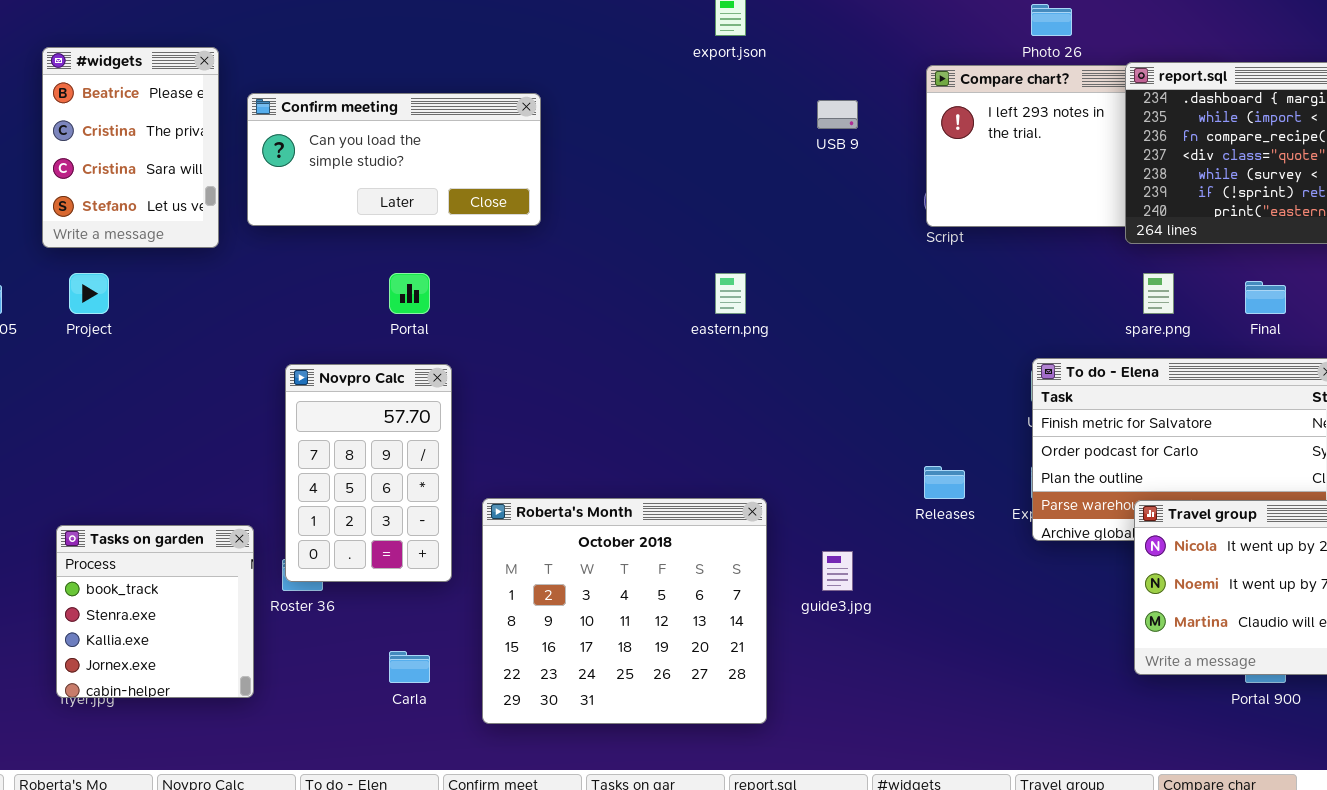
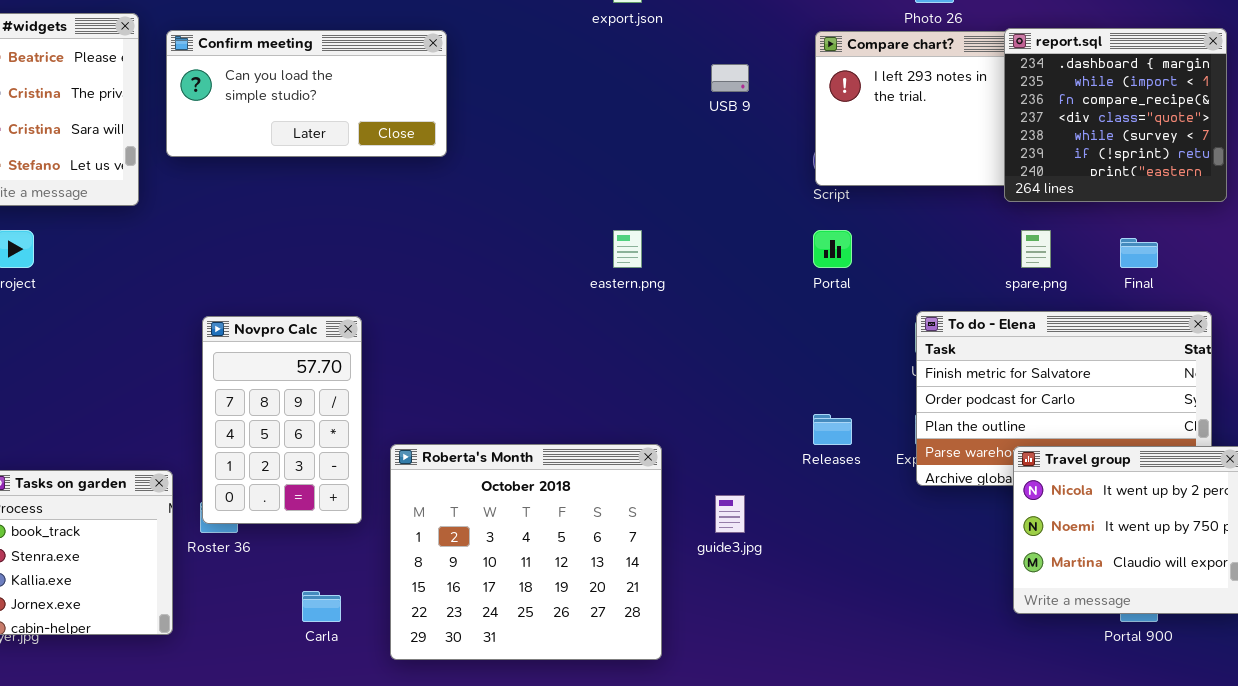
Confirm meeting: [247,93,541,226] -> [166,30,447,157], moved
Portal: [389,273,430,314] -> [813,230,852,268], moved

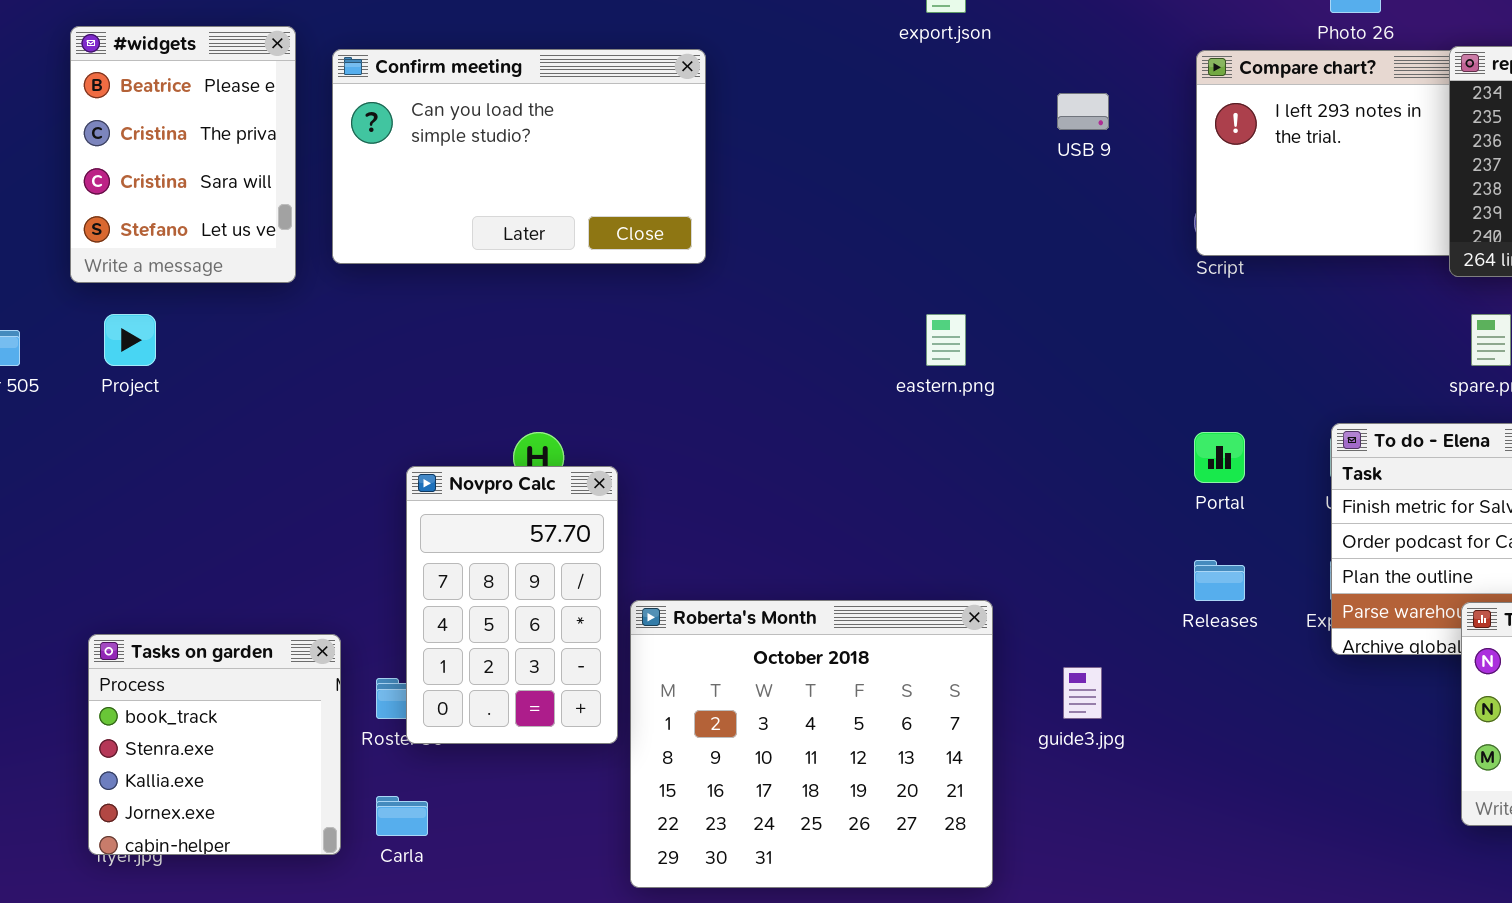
Confirm meeting: [166,30,447,157] -> [332,49,706,264], resized
Portal: [813,230,852,268] -> [1194,432,1245,483], moved
Novpro Calc: [202,316,362,524] -> [406,466,618,744], moved
Carla: [302,591,341,622] -> [376,796,428,836], moved

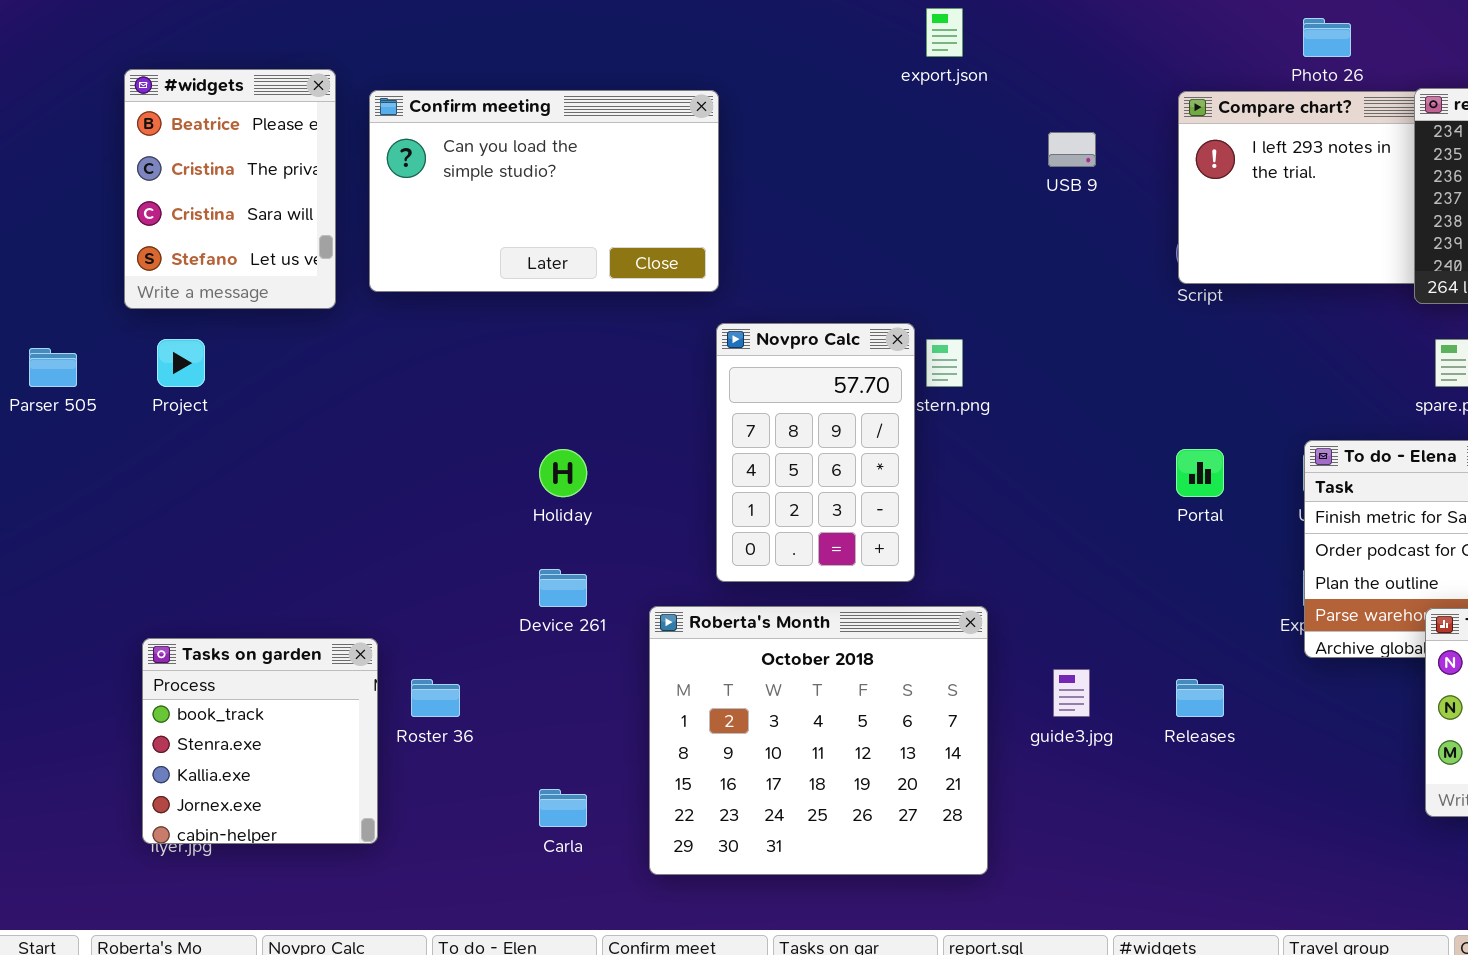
Novpro Calc: [406,466,618,744] -> [716,323,915,582], moved
Releases: [1194,560,1245,601] -> [1176,679,1224,717], moved
Carla: [376,796,428,836] -> [539,789,587,827], moved

